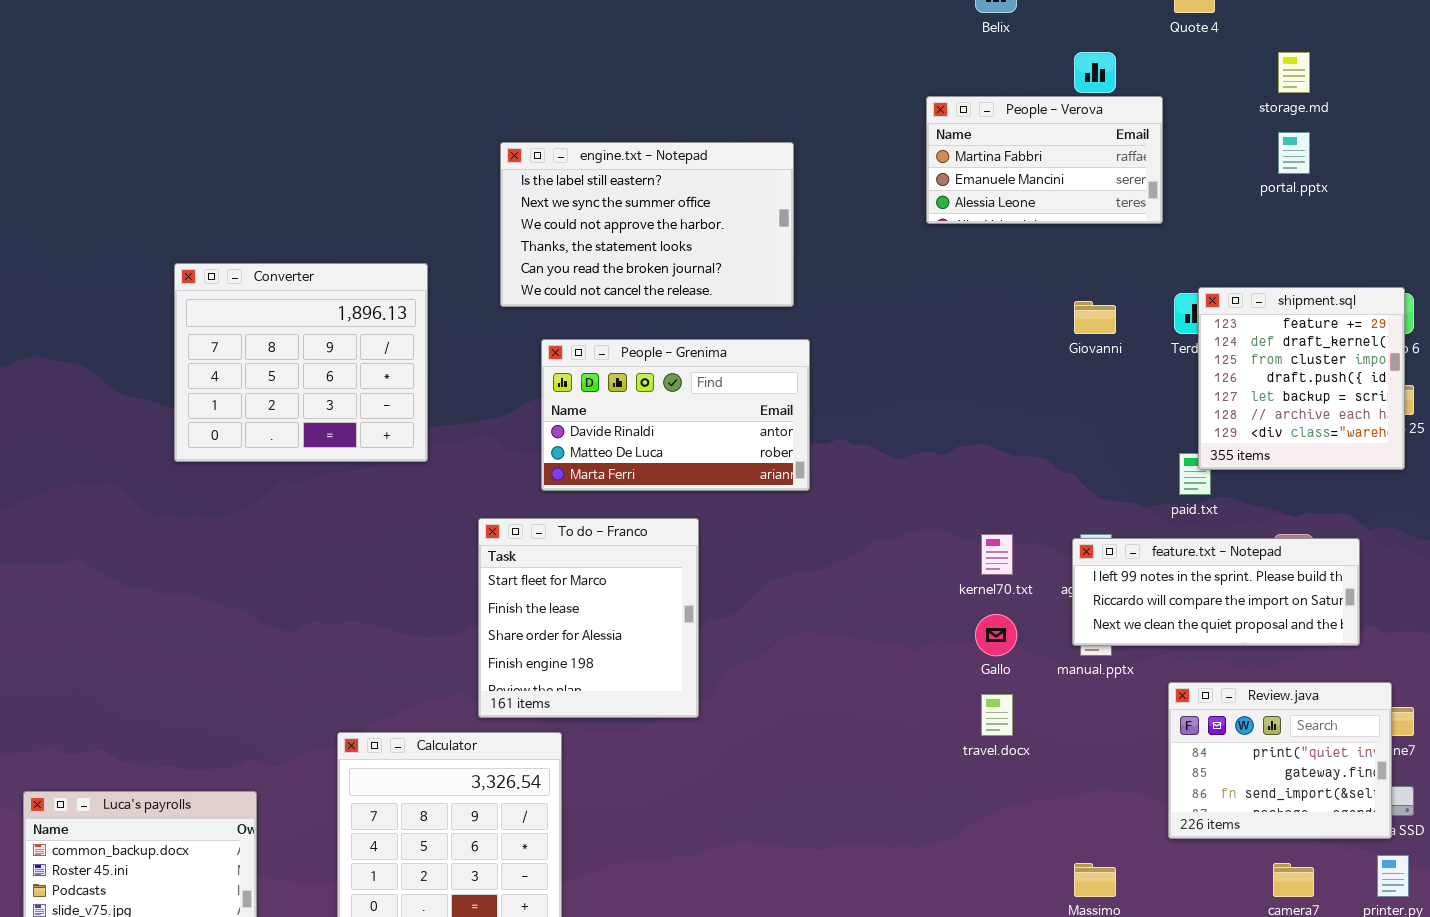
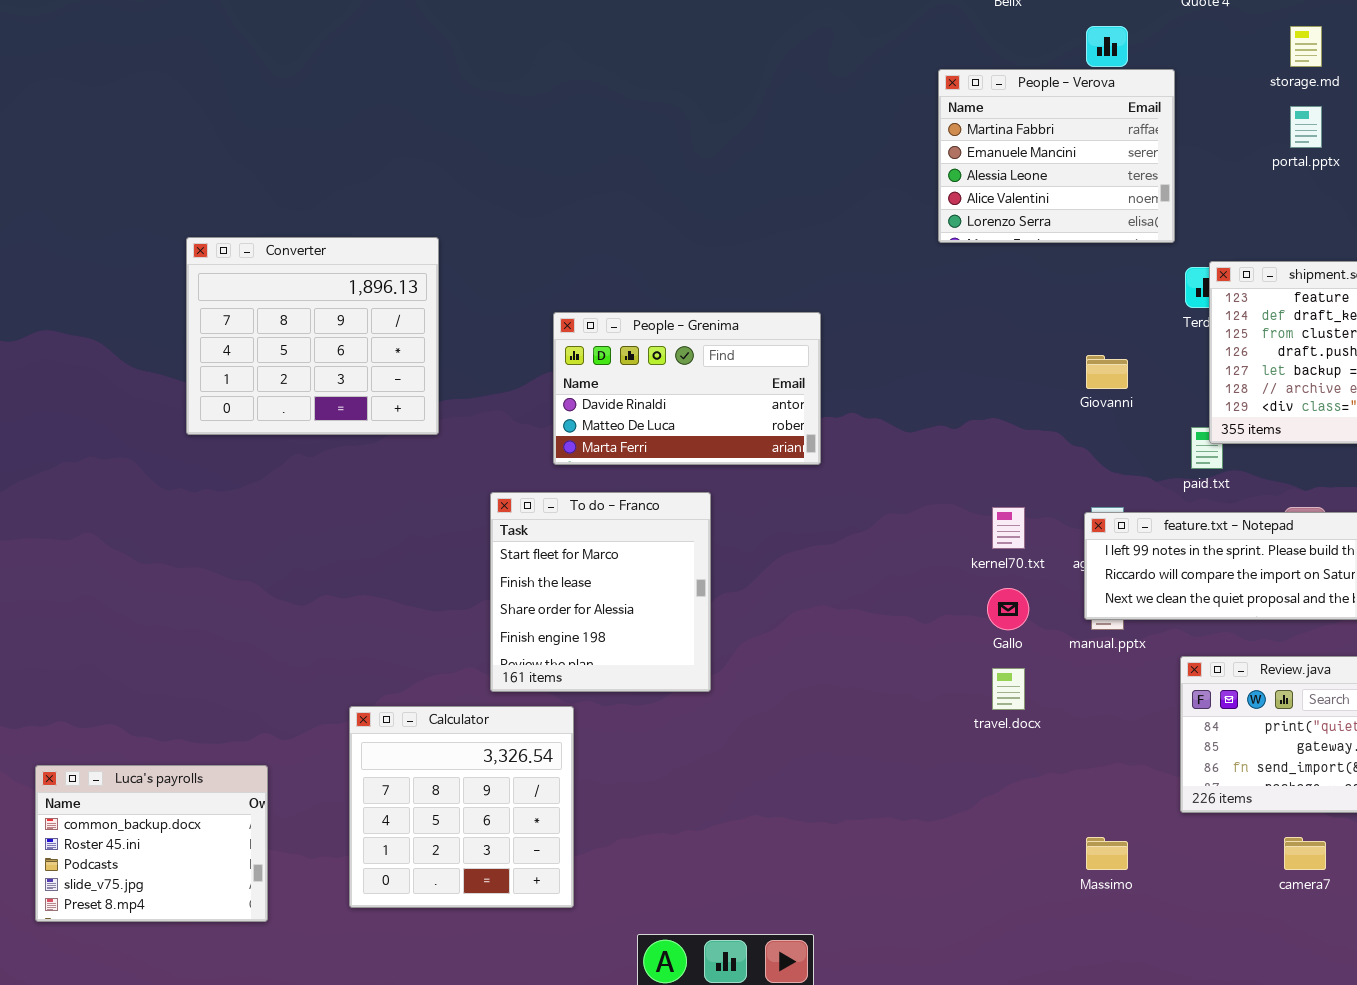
People - Verova: [926,96,1163,224] -> [938,69,1175,243], resized
engine.txt - Notepad: [500,142,794,307] -> none, closed
Giovanni: [1074,301,1116,334] -> [1086,355,1128,389], moved

